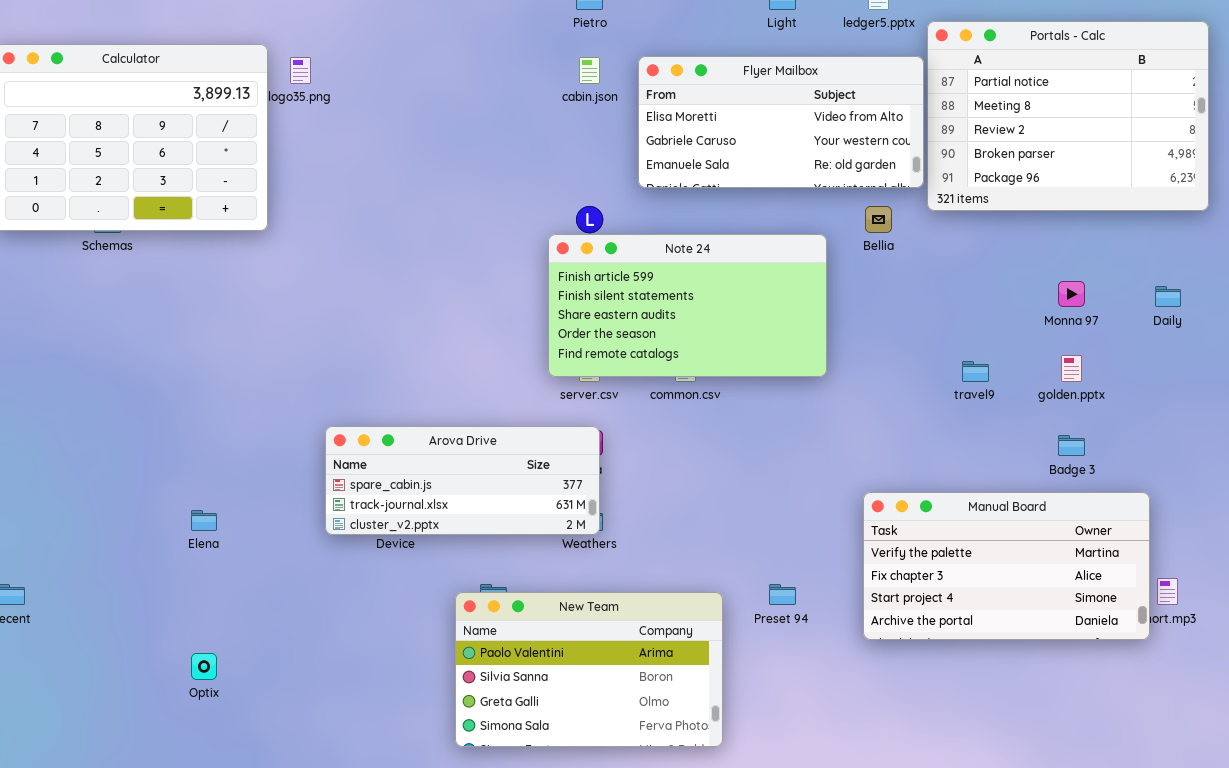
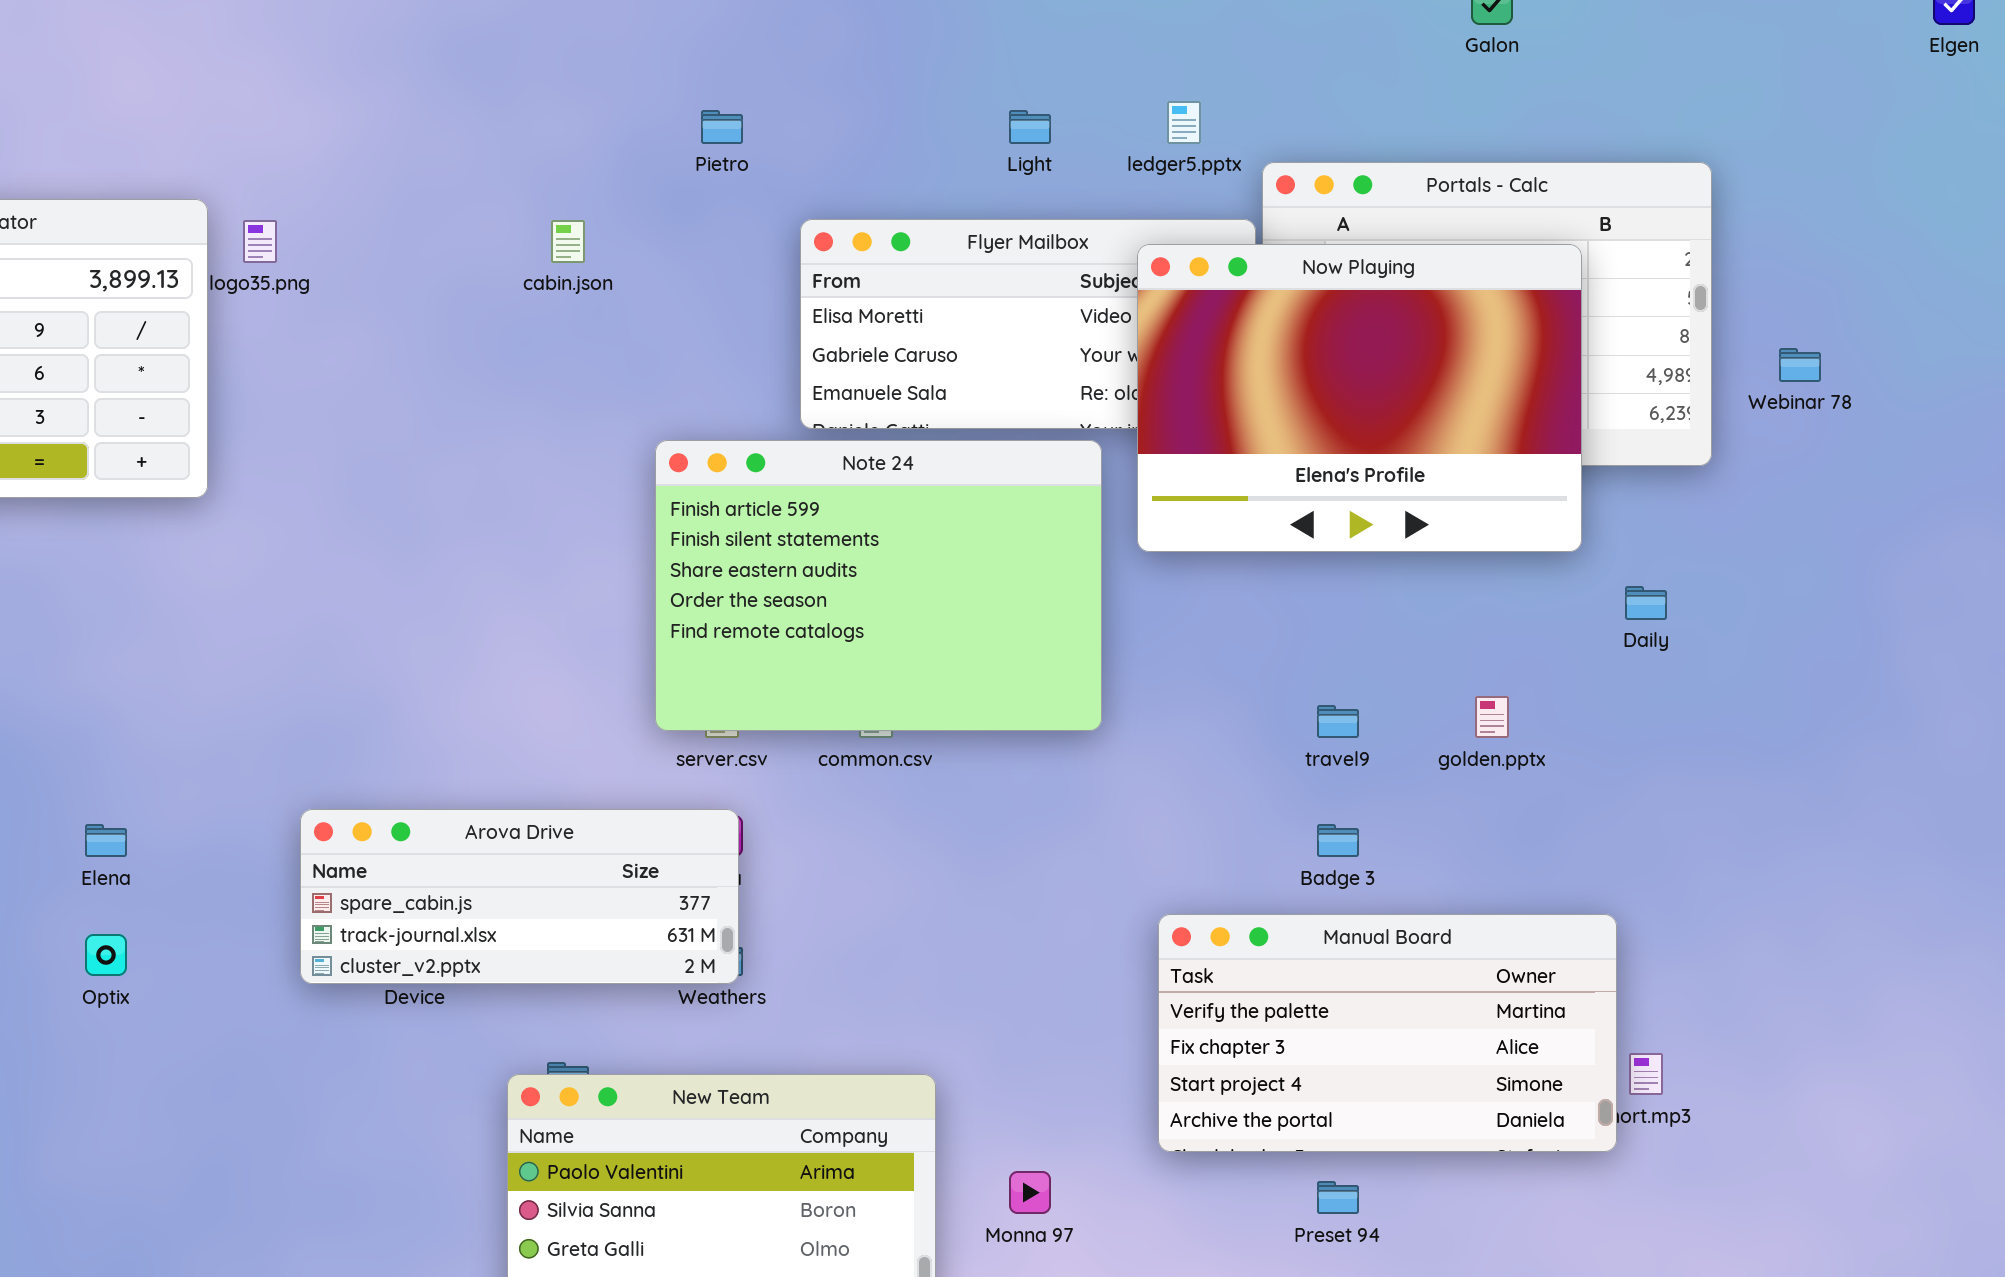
cabin.json: [579,57,600,84] -> [551,220,585,263], moved
Now Playing: none -> [1137,244,1582,552], opened
Note 24: [548,234,827,377] -> [655,440,1102,731], resized
Monna 97: [1058,281,1085,307] -> [1009,1171,1051,1214], moved
Badge 3: [1058,435,1085,456] -> [1317,824,1359,857], moved
Elena: [191,510,217,531] -> [85,824,127,857], moved
Preset 94: [769,584,796,605] -> [1317,1181,1359,1214], moved
Optix: [191,653,217,680] -> [85,934,127,976], moved

